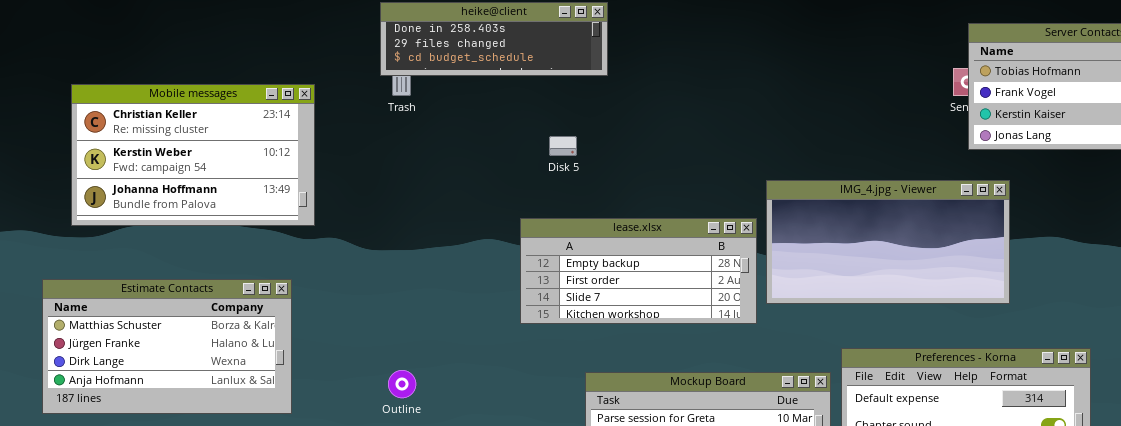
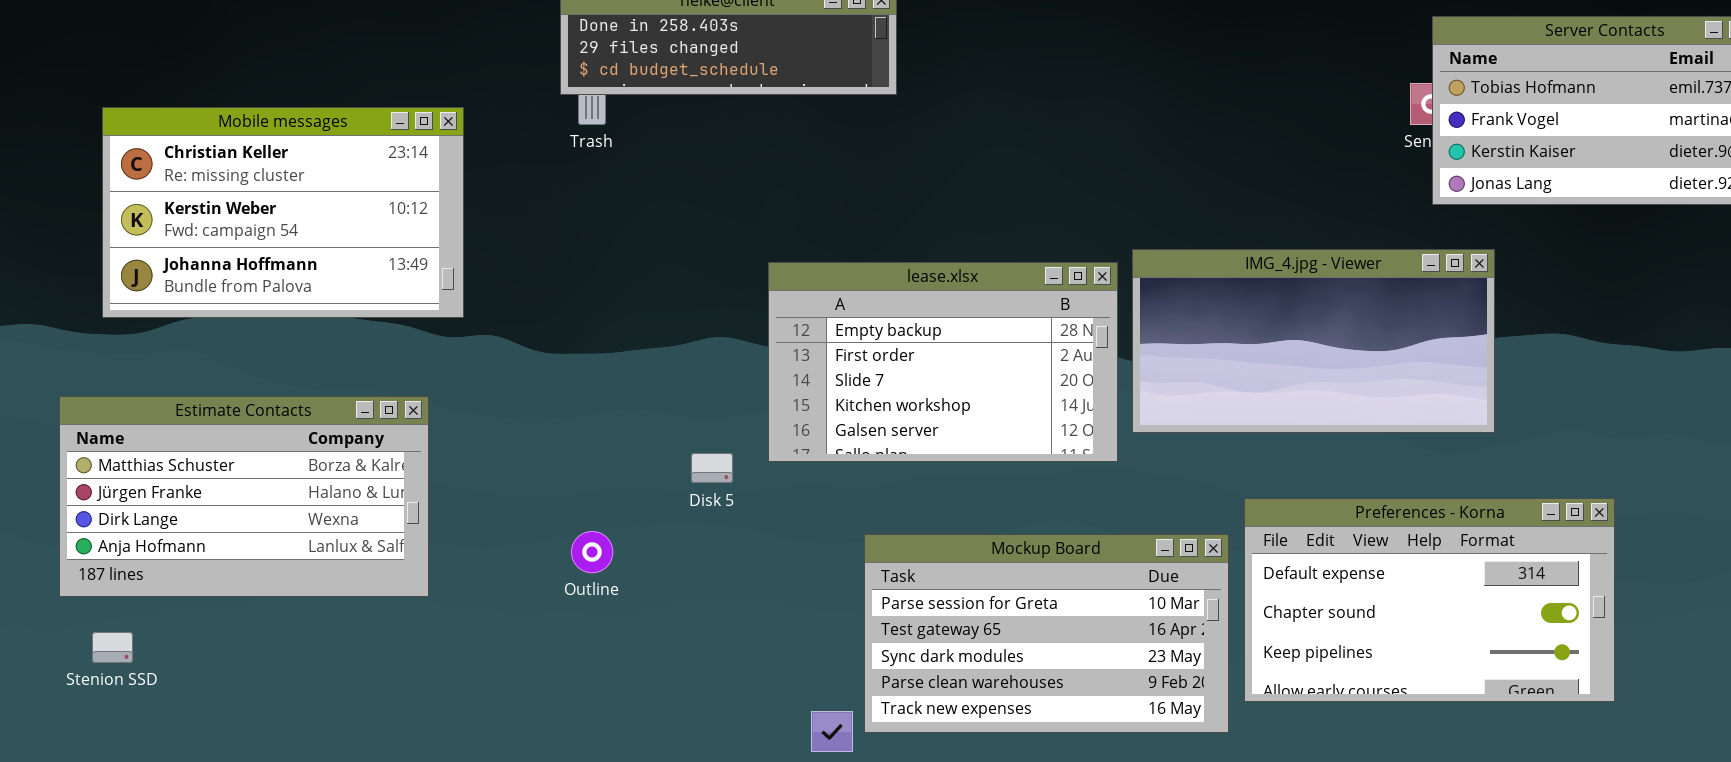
Disk 5: [549,136,577,156] -> [691,453,733,483], moved
lease.xlsx: [520,218,757,324] -> [768,262,1118,462], resized

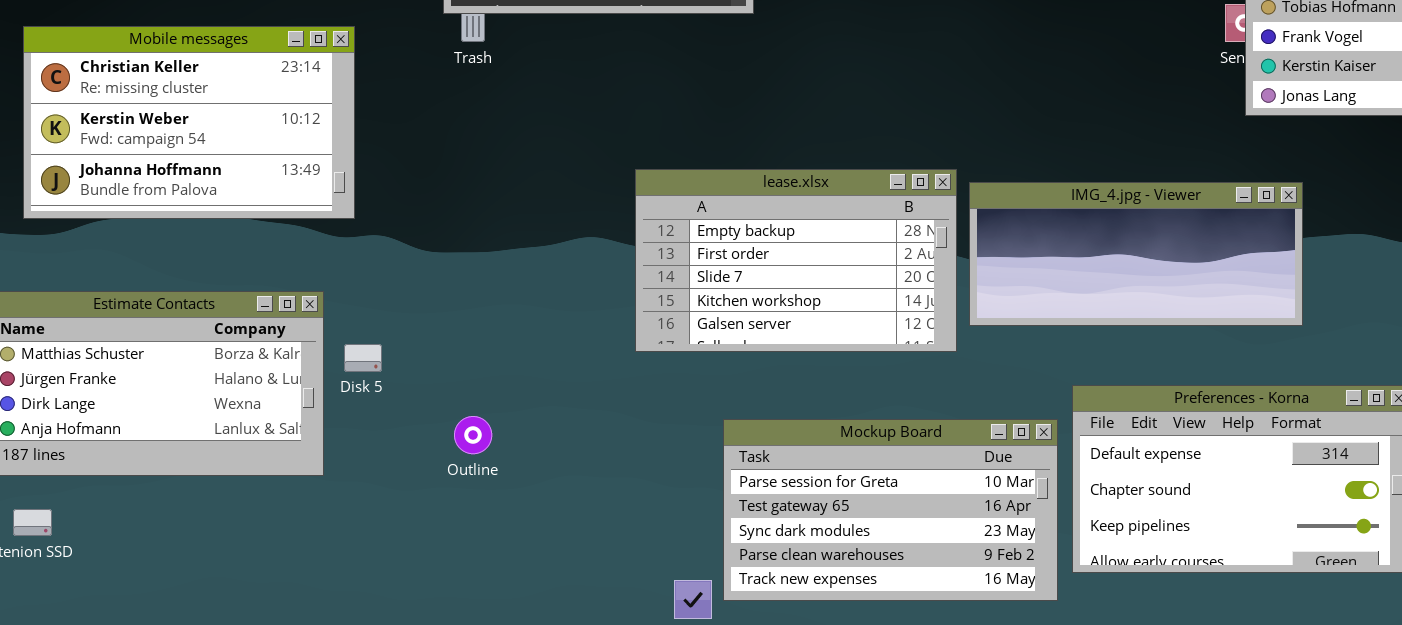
IMG_4.jpg - Viewer: [1132,249,1495,433] -> [969,182,1303,326], resized
Disk 5: [691,453,733,483] -> [344,344,382,372], moved

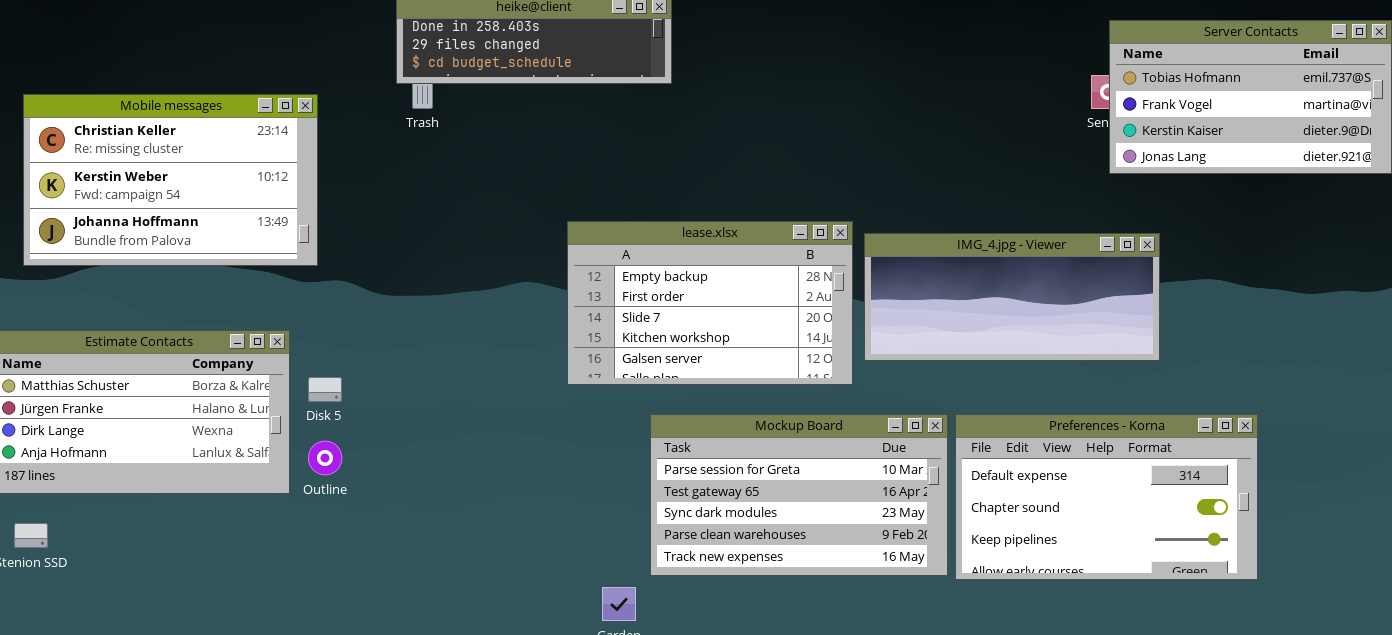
Outline: [454,416,492,454] -> [308,441,342,475], moved
Mockup Board: [723,419,1058,601] -> [650,414,948,576], moved

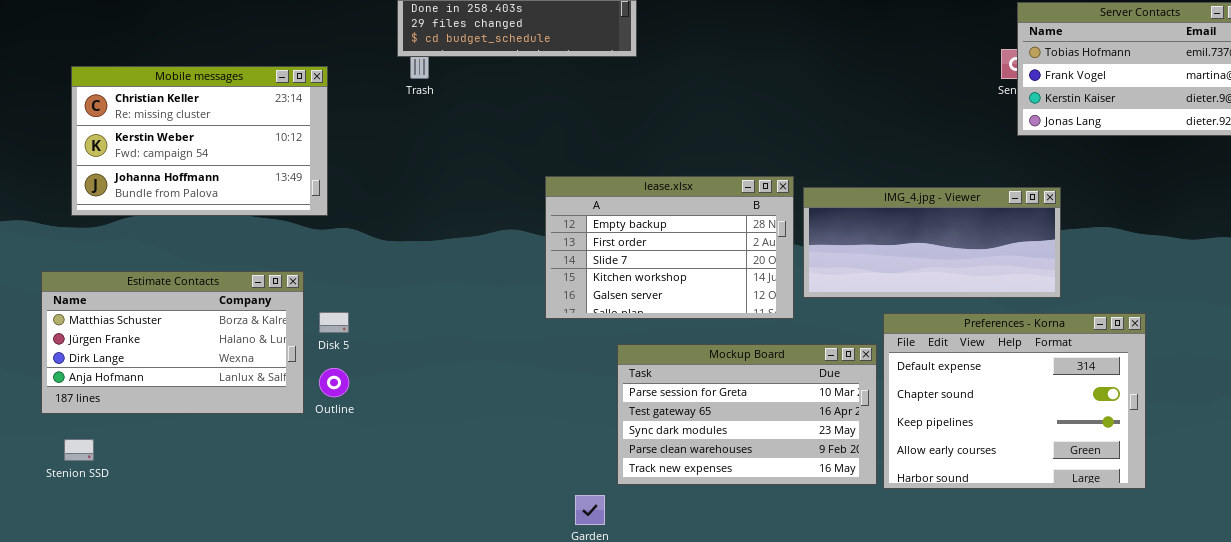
Preferences - Korna: [955,414,1258,580] -> [883,313,1146,489], resized

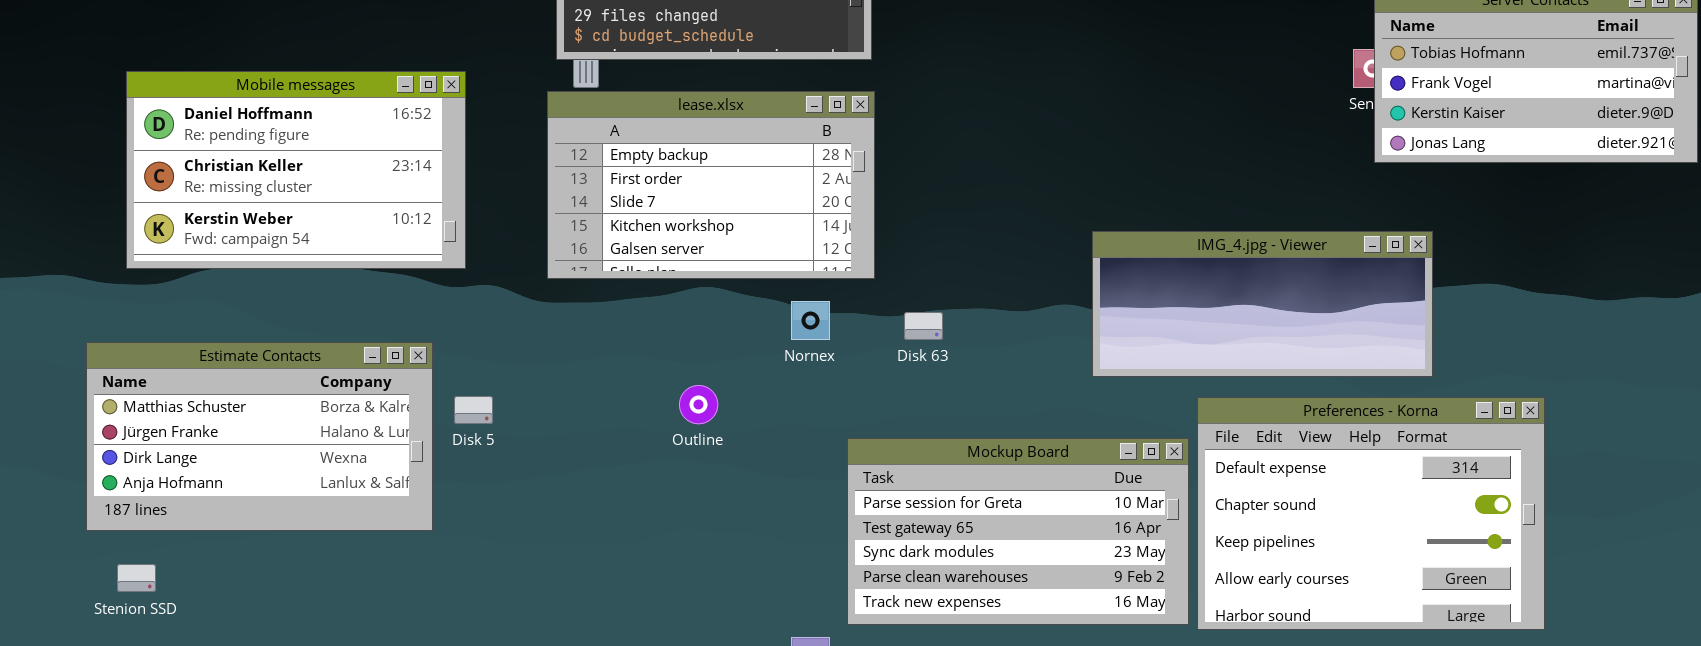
Mobile messages: [71,66,328,216] -> [126,71,466,269], scrolled up 1 row
lease.xlsx: [545,176,794,319] -> [547,91,875,279], moved
Outline: [319,368,349,397] -> [679,385,718,424], moved

